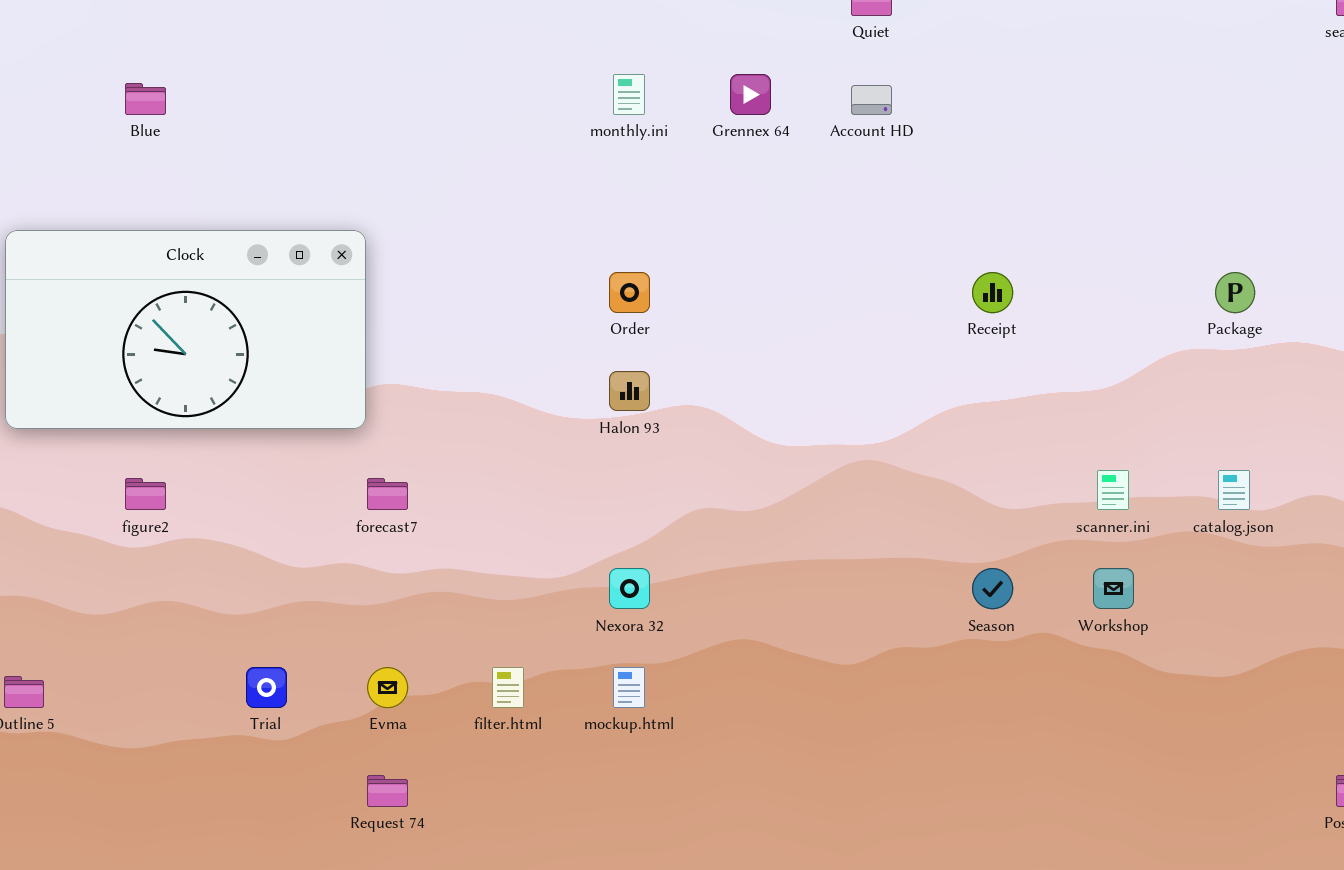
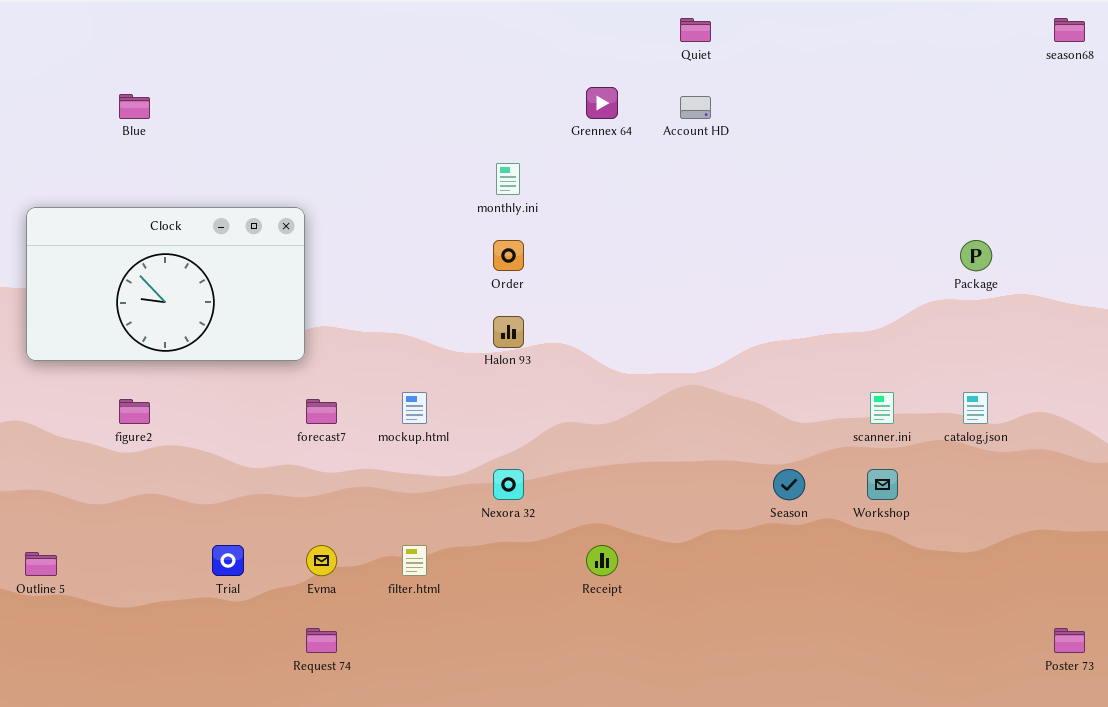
monthly.ini: [613,74,645,115] -> [496,163,520,195], moved
Receipt: [972,272,1013,313] -> [586,545,618,576], moved
mockup.html: [613,667,645,708] -> [402,392,427,424], moved

